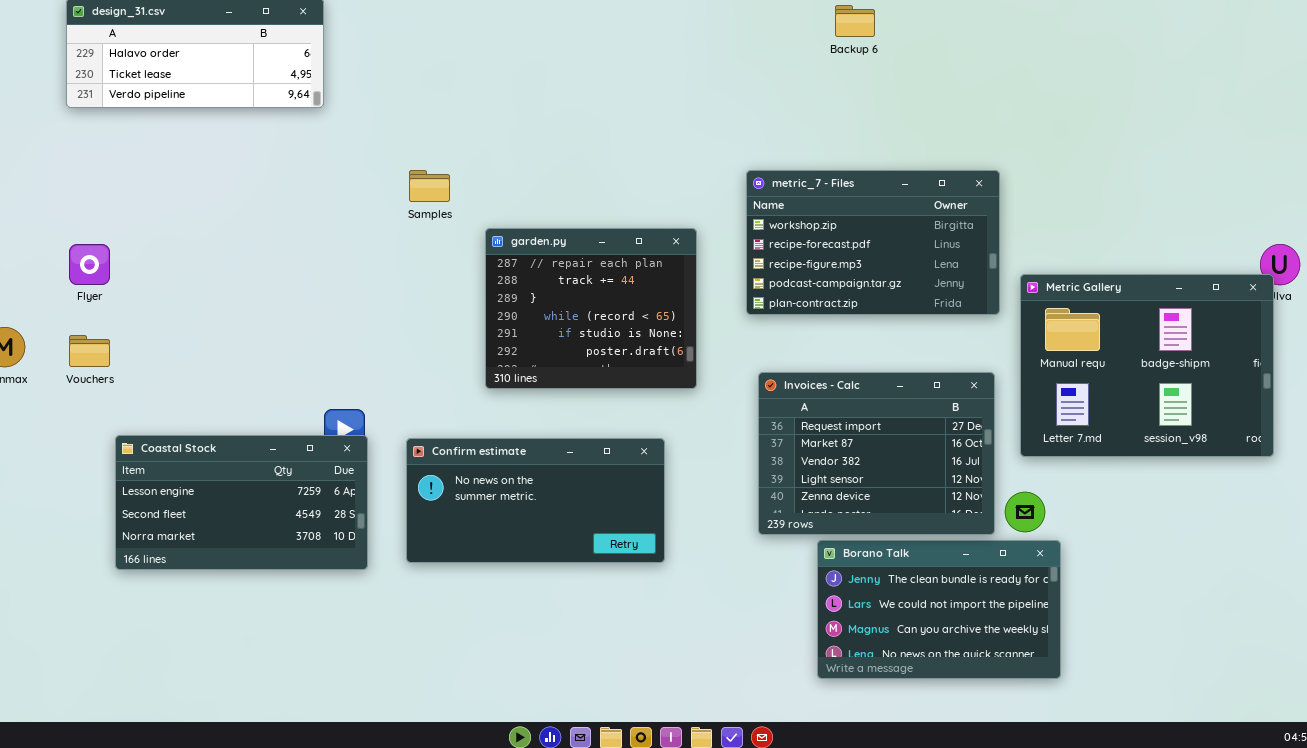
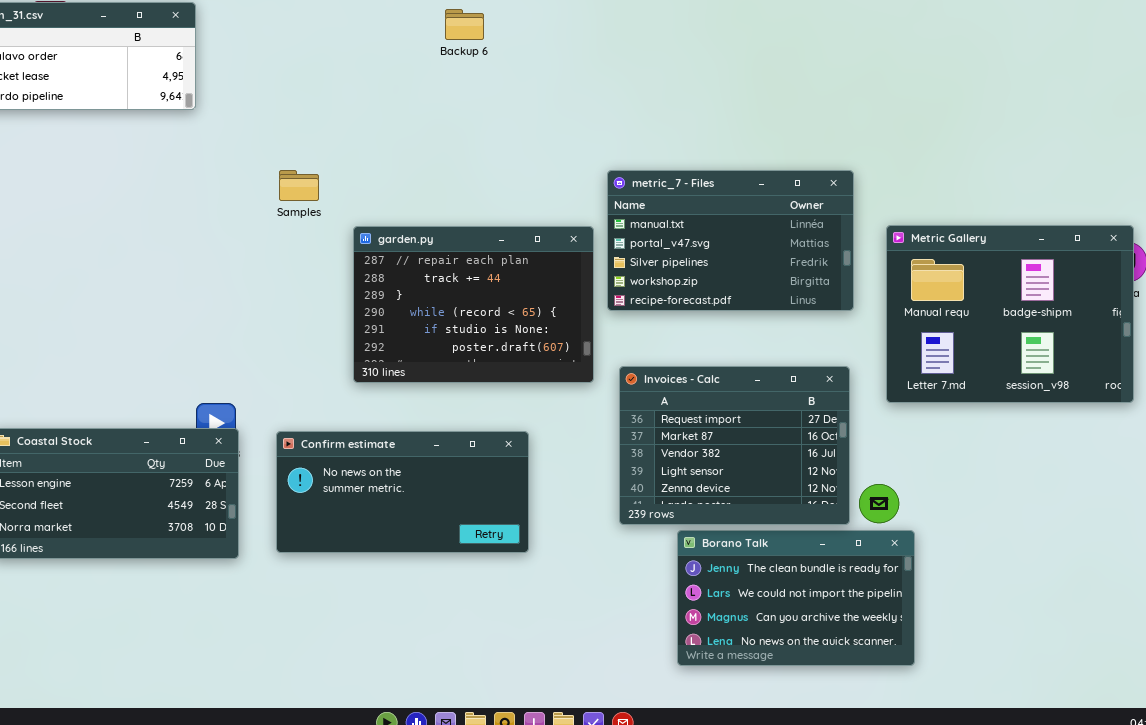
Backup 6: [835,5,875,37] -> [445,9,484,40], moved
metric_7 - Files: [746,170,1000,315] -> [607,170,854,311], scrolled up 3 rows
garden.py: [485,228,697,389] -> [353,226,594,383], resized
Metric Gallery: [1020,274,1274,457] -> [886,225,1134,403], moved

